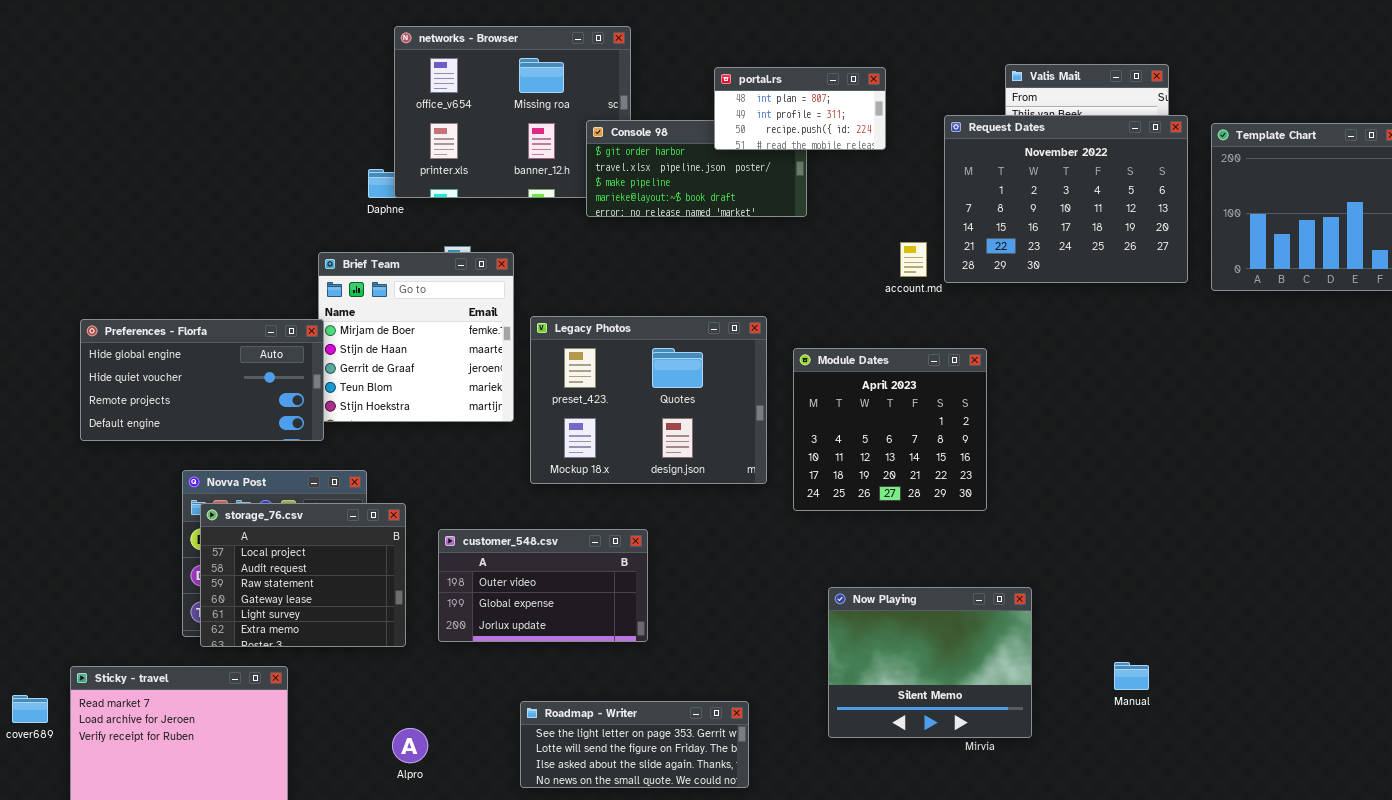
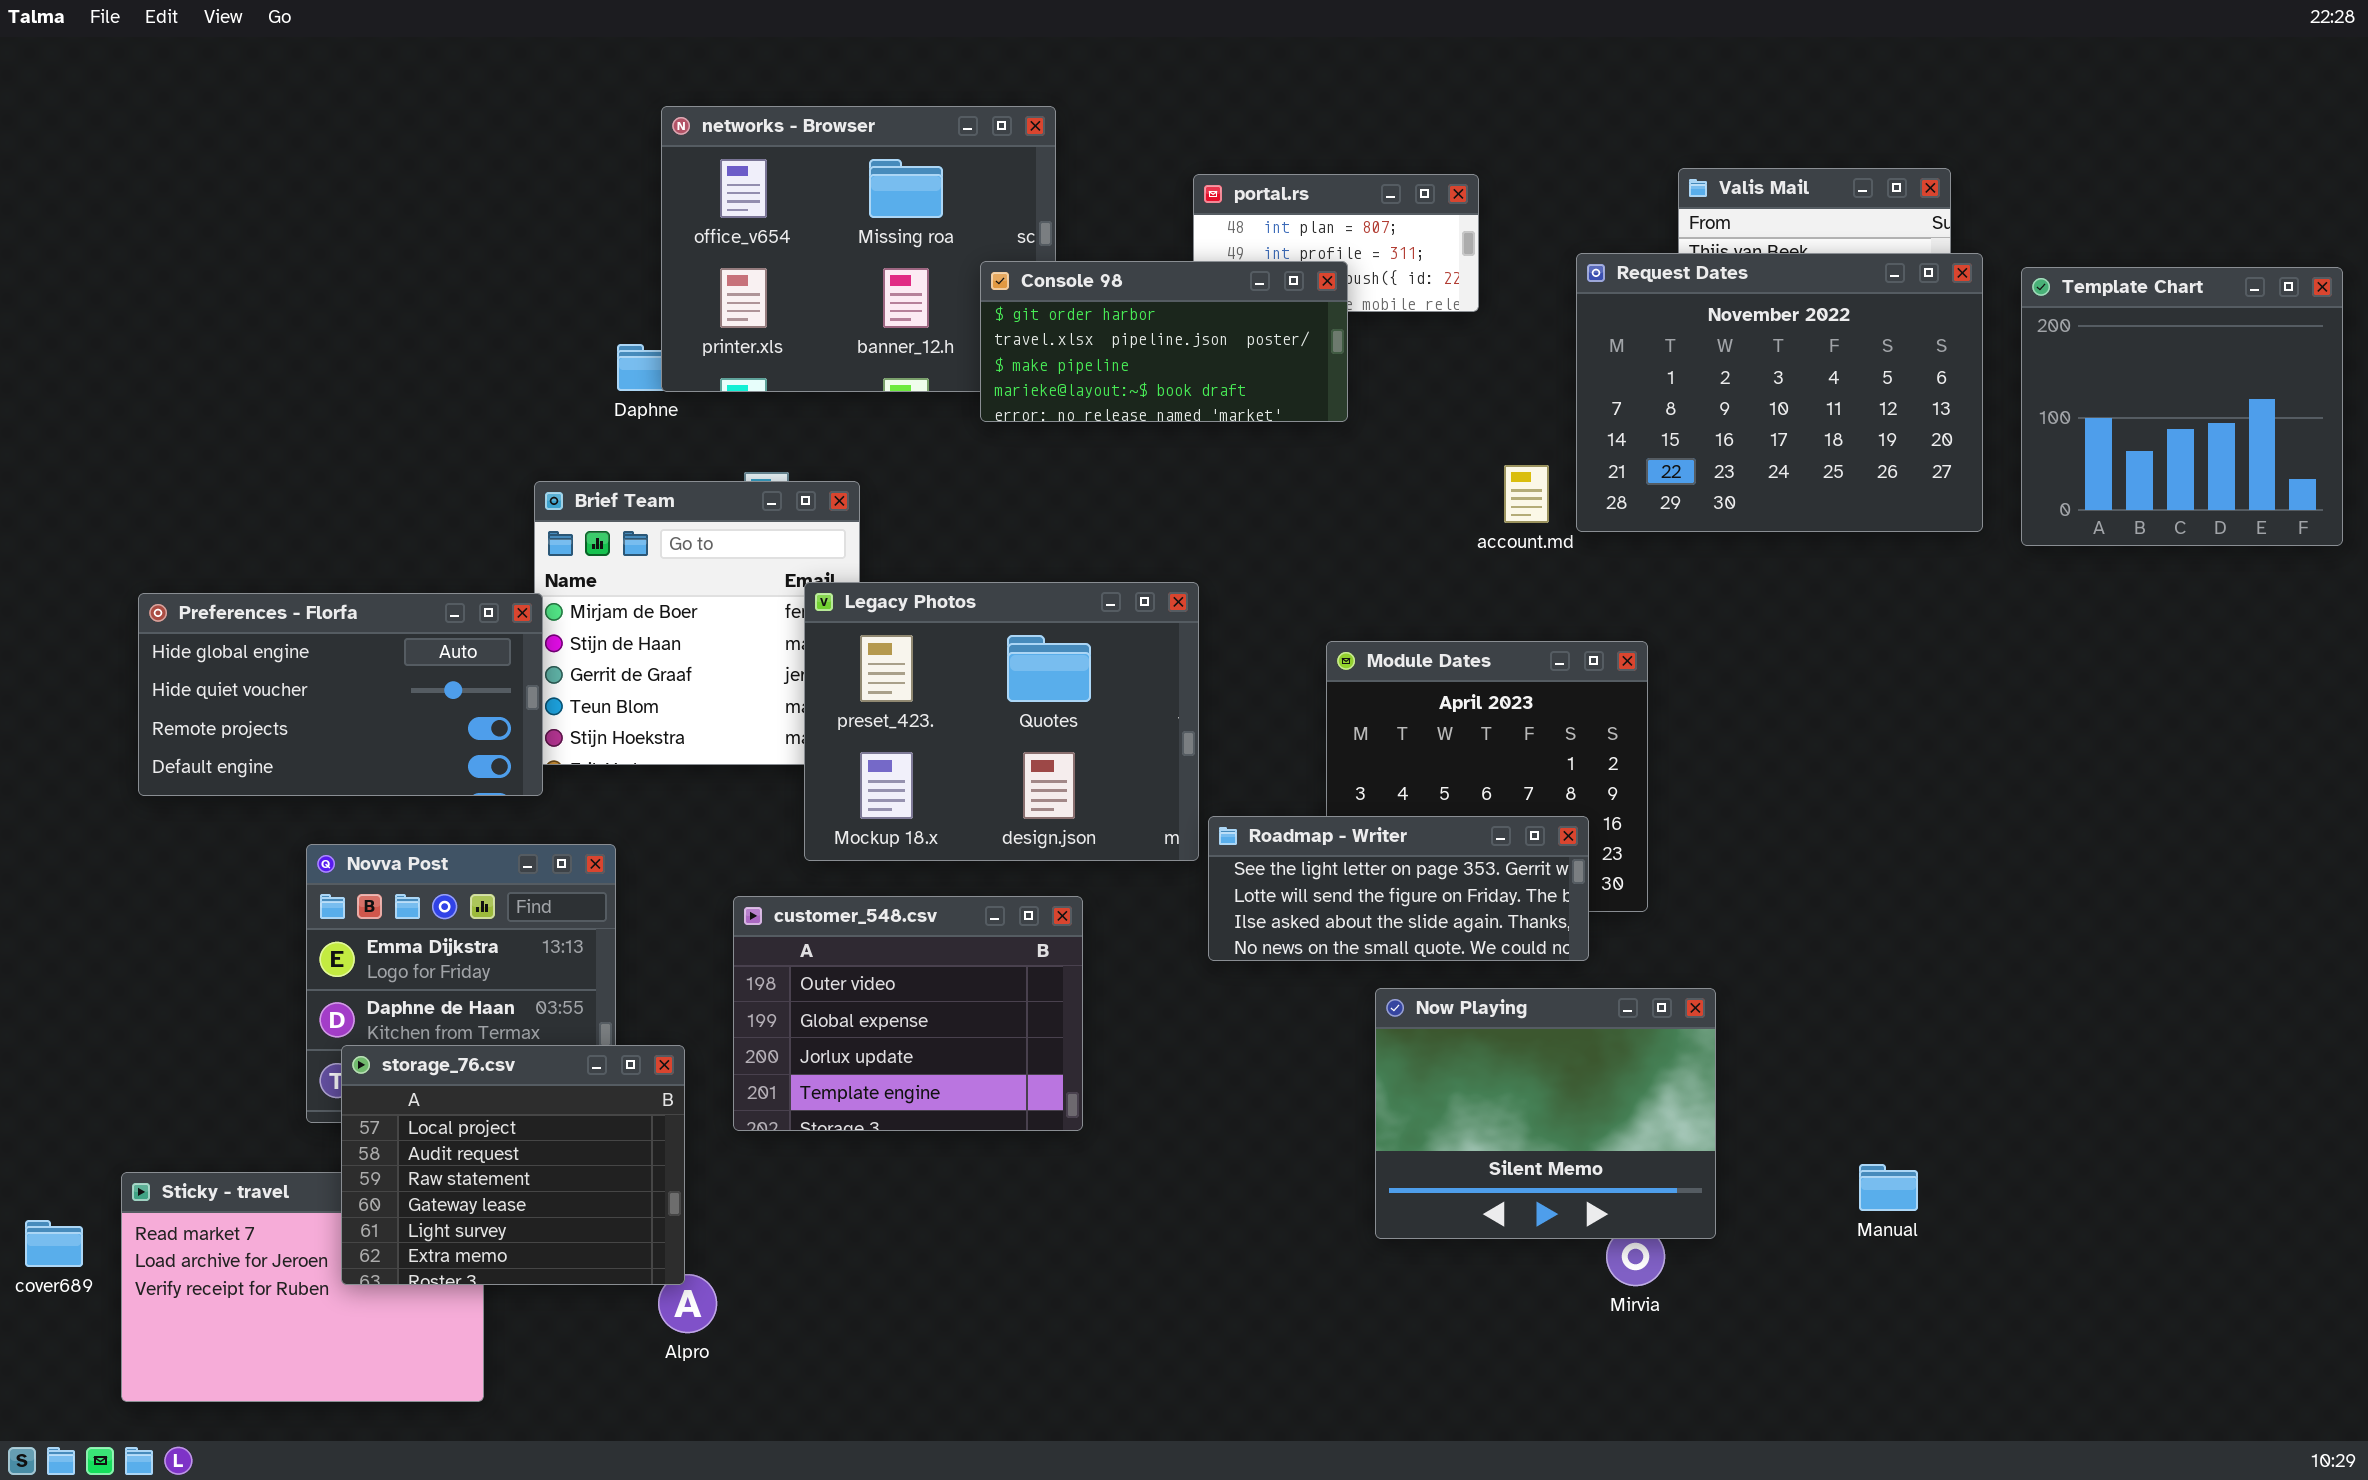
Console 98: [586,120,807,217] -> [980,261,1348,422], raised
Legacy Photos: [530,316,767,484] -> [804,582,1199,861], moved
storage_76.csv: [200,503,406,647] -> [341,1045,685,1285], moved
customer_548.csv: [438,529,648,642] -> [733,896,1083,1131], resized
Now Playing: [828,587,1032,738] -> [1375,988,1716,1239], moved
Roadmap - Writer: [520,701,749,788] -> [1208,816,1589,961], moved

